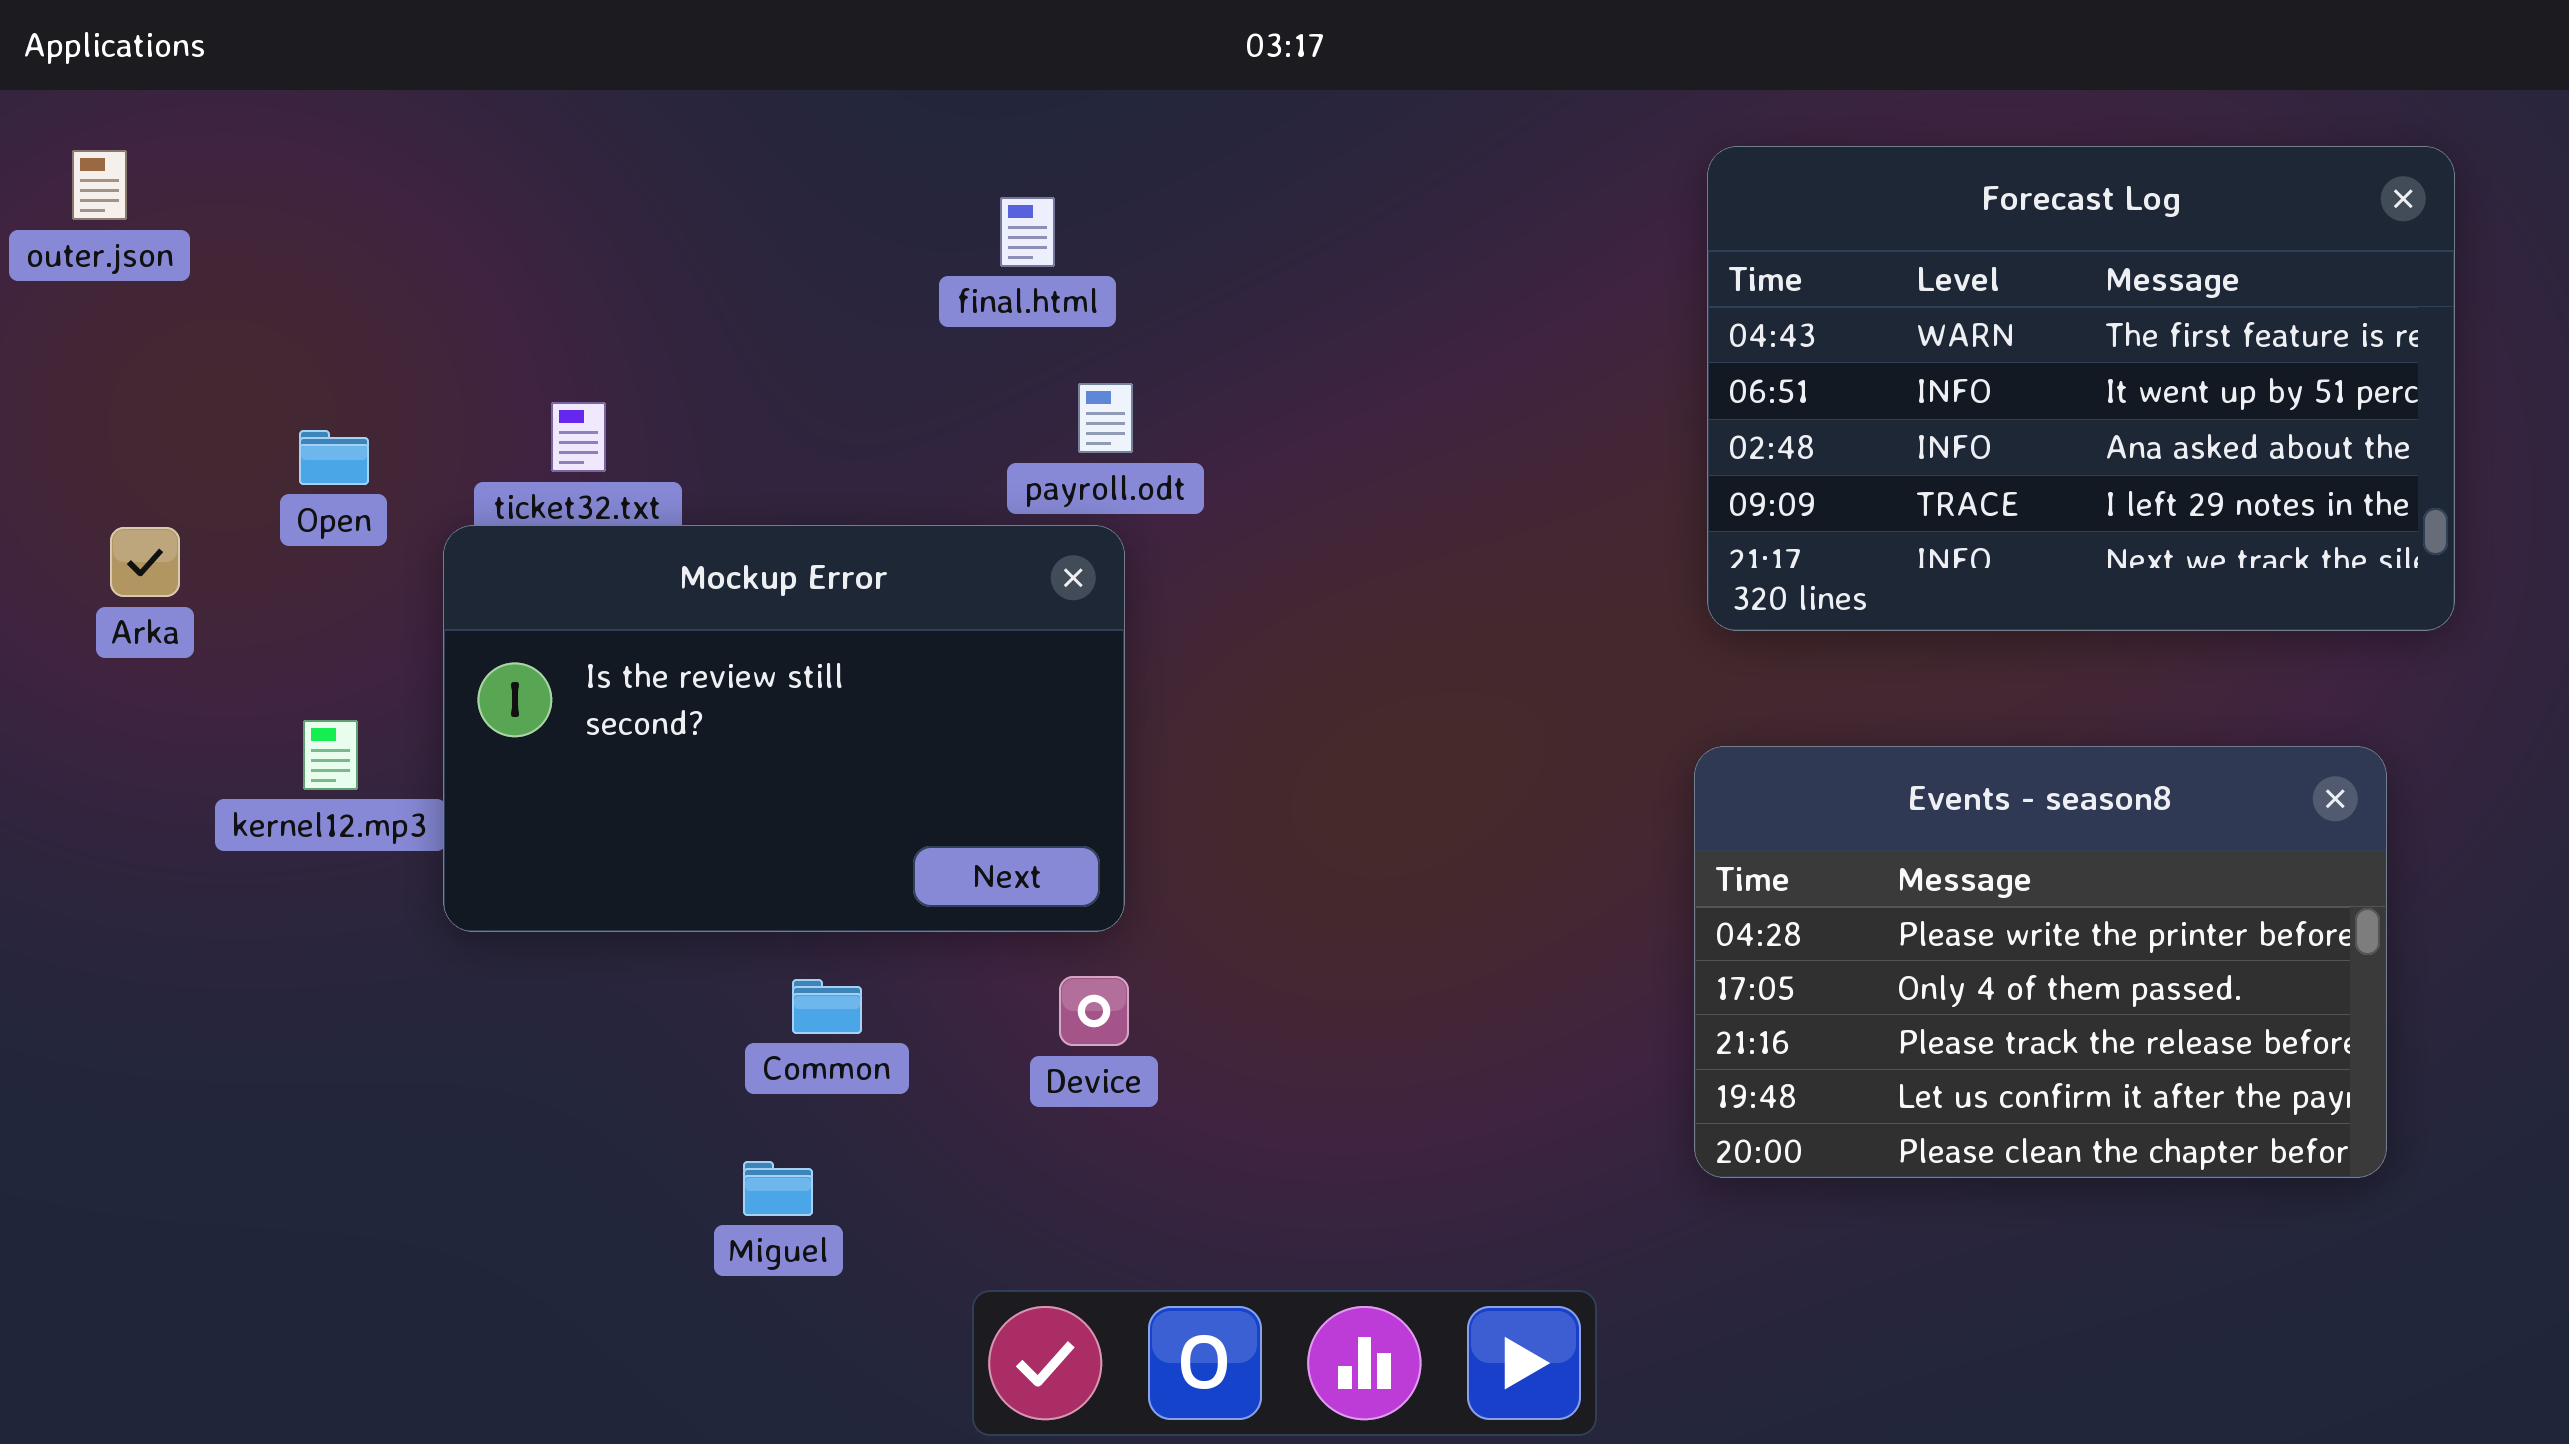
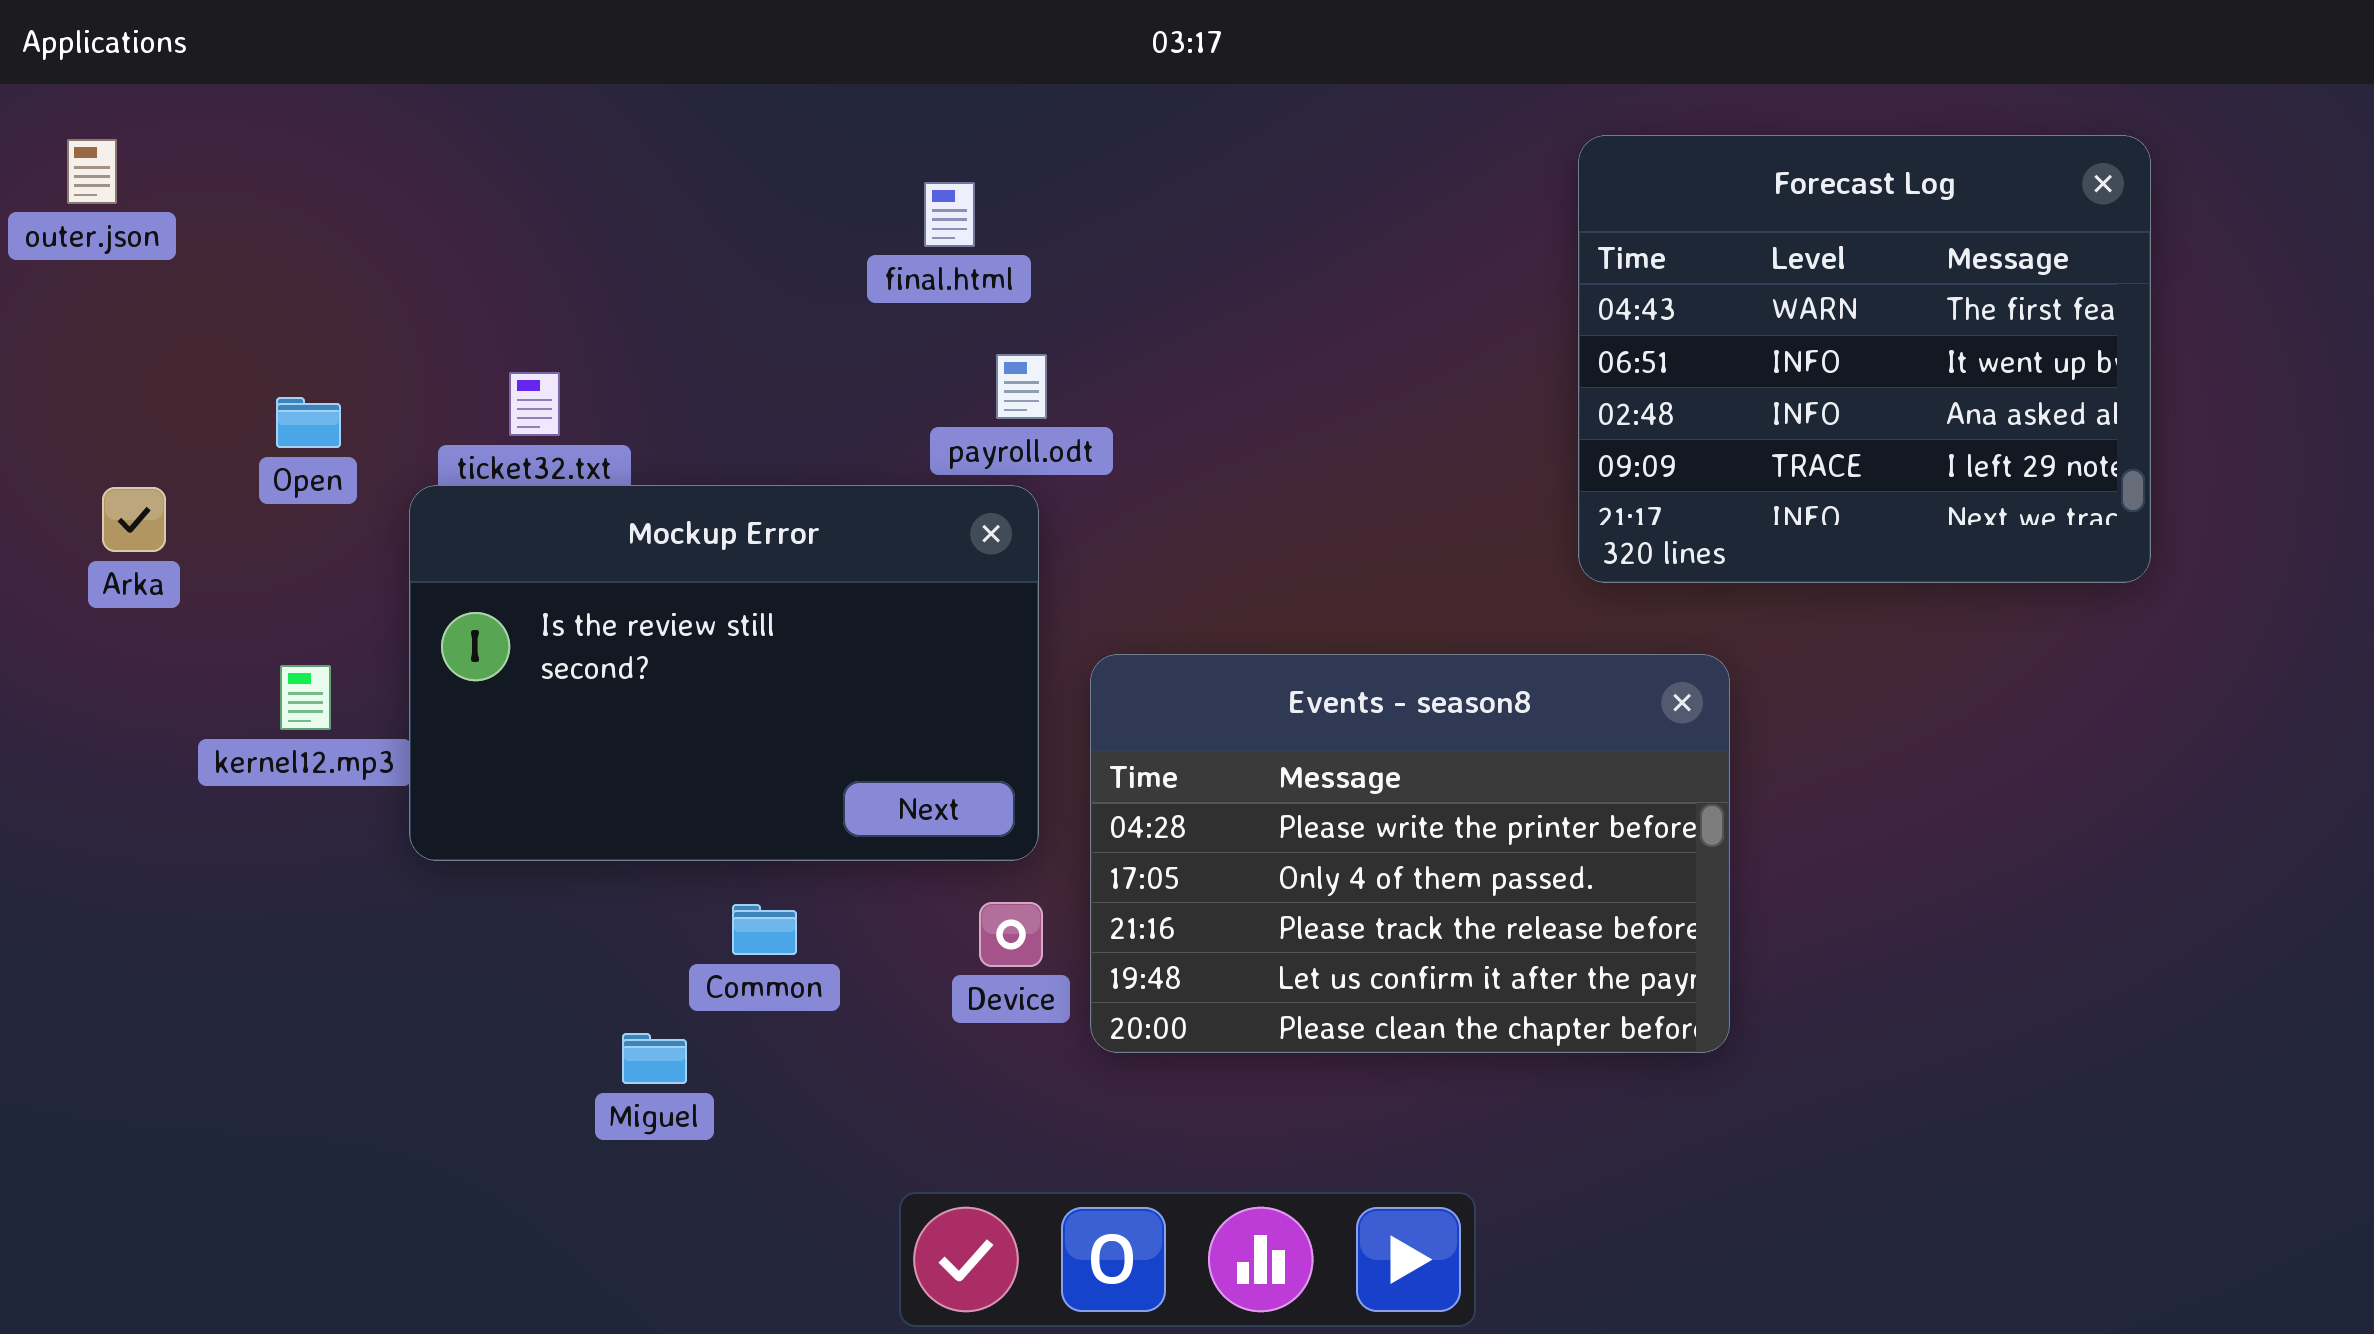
Forecast Log: [1707,146,2455,631] -> [1578,135,2151,583], resized
Events - season8: [1694,746,2387,1178] -> [1090,654,1730,1053], moved
Miguel: [743,1161,813,1216] -> [622,1033,687,1084], moved

